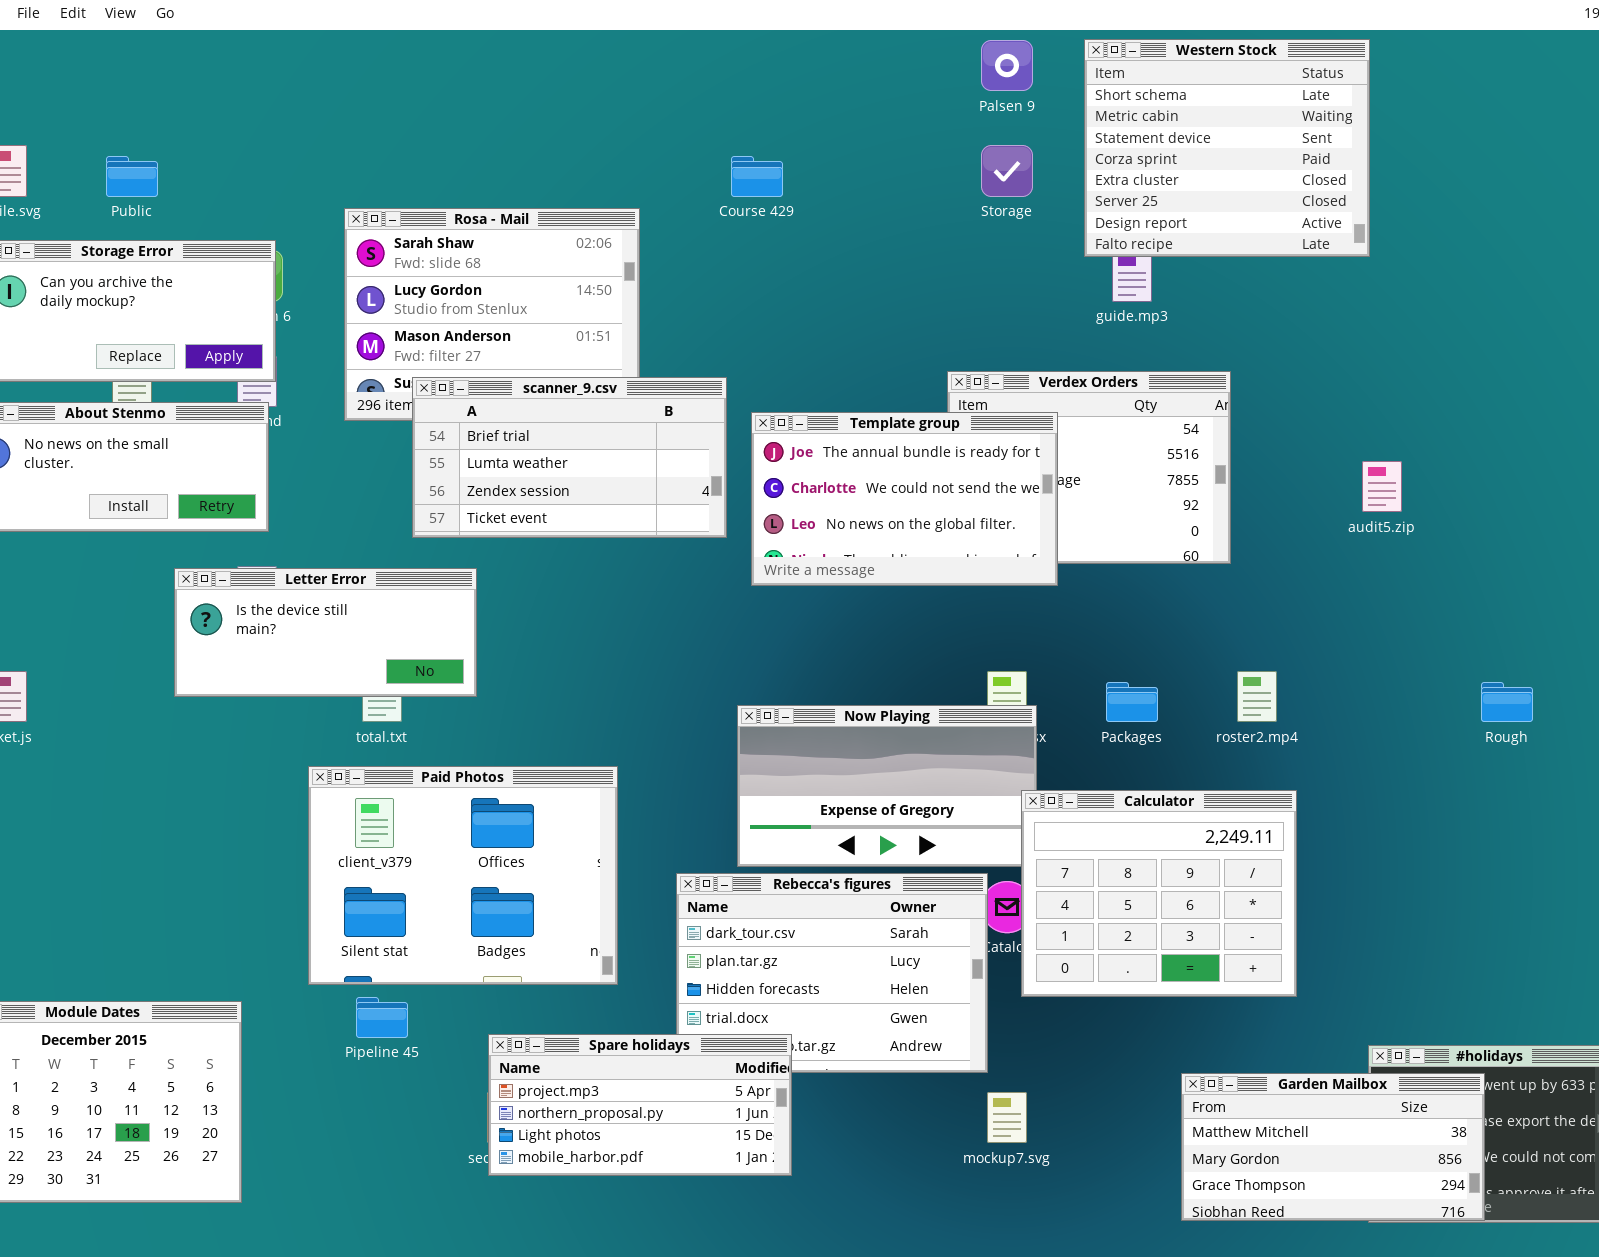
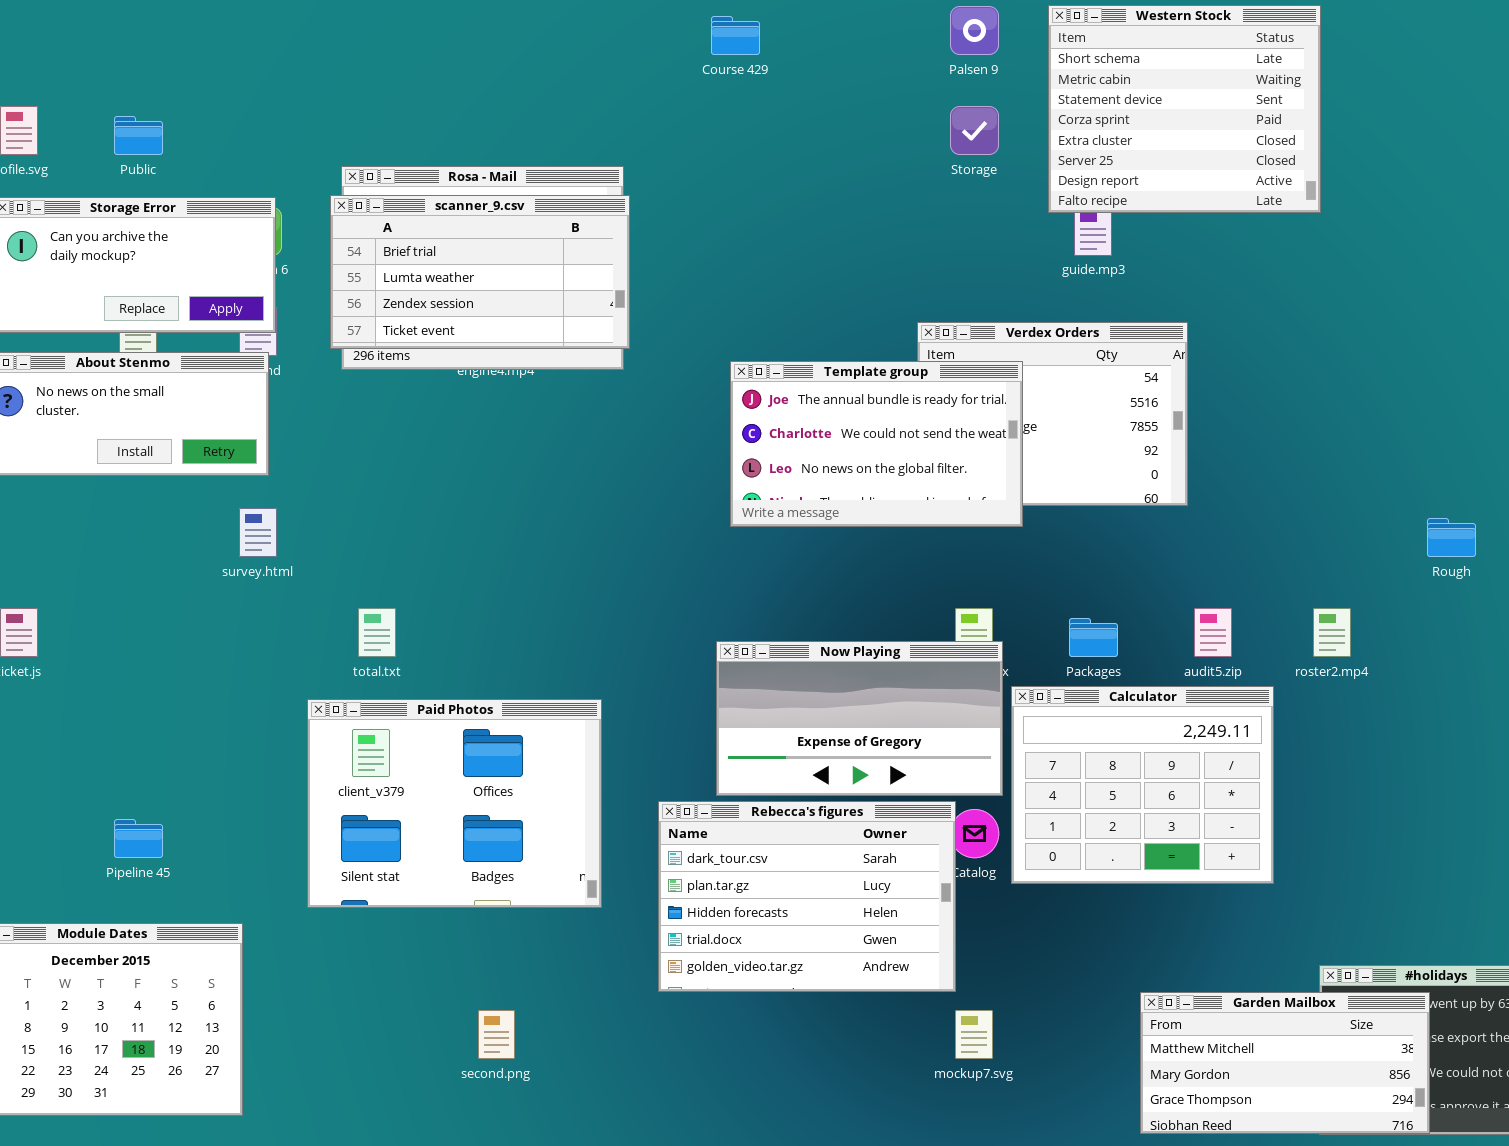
Course 429: [731,156,783,197] -> [711,16,760,55], moved
scanner_9.csv: [412,377,727,538] -> [330,195,630,349], moved
audit5.zip: [1362,461,1402,512] -> [1194,608,1232,657], moved
Letter Error: [174,568,477,697] -> none, closed
roster2.mp4: [1237,671,1277,722] -> [1313,608,1351,657], moved
Rough: [1481,682,1533,722] -> [1427,518,1476,557], moved
Calculator: [1021,790,1297,997] -> [1011,686,1274,884], moved
Pipeline 45: [356,997,408,1038] -> [114,819,163,858], moved
Spare holidays: [488,1034,792,1176] -> none, closed

